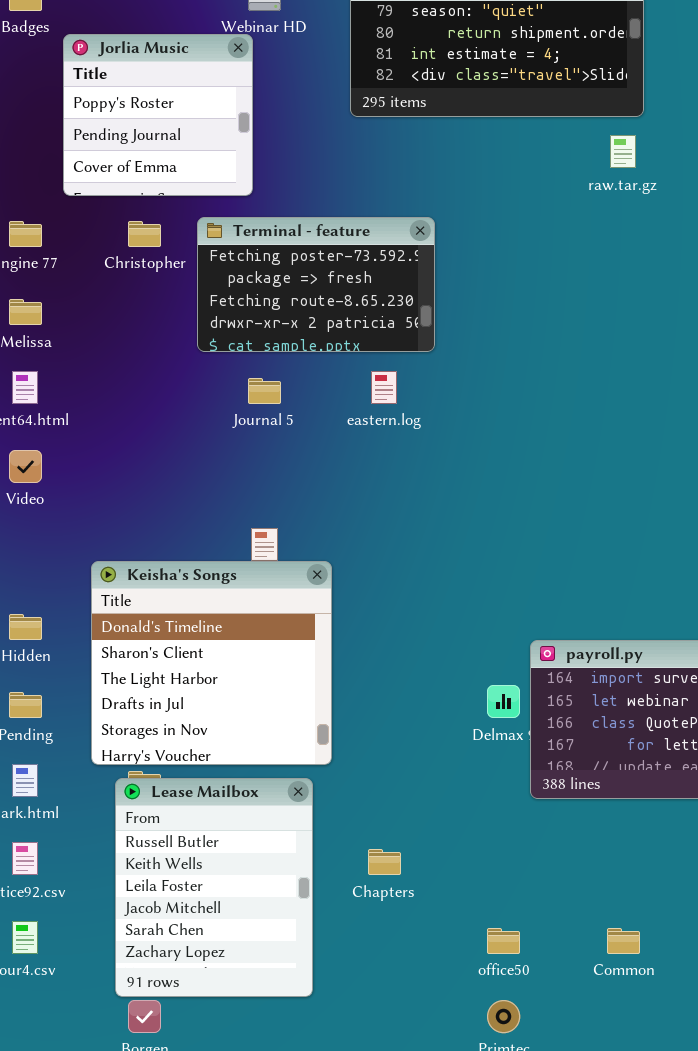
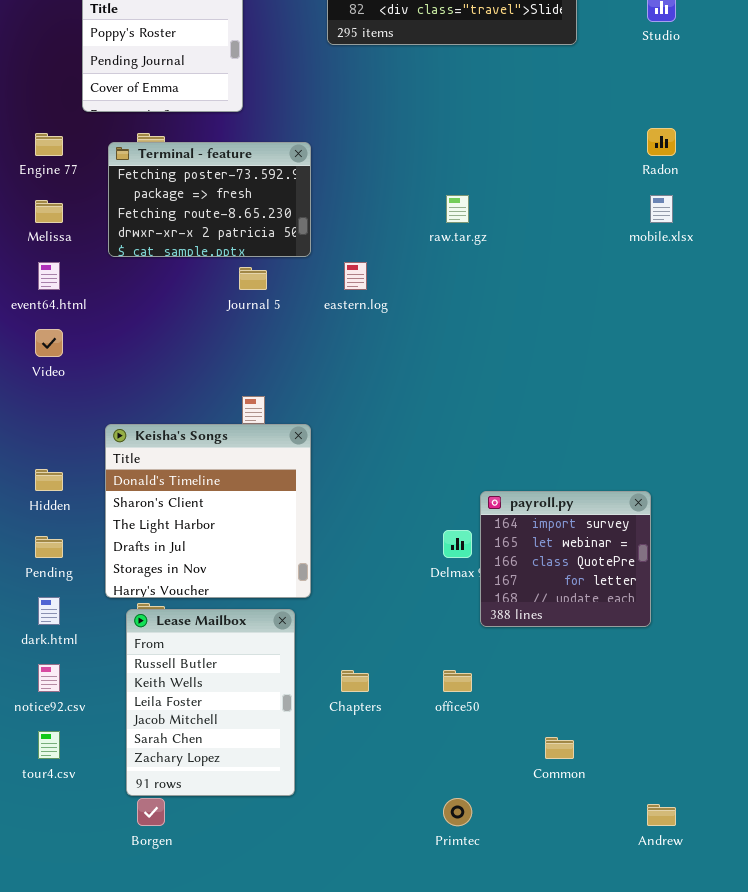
raw.tar.gz: [610,135,636,168] -> [446,195,469,223], moved
Terminal - feature: [197,217,435,352] -> [108,142,311,257], moved
office50: [487,928,520,954] -> [443,670,472,692], moved

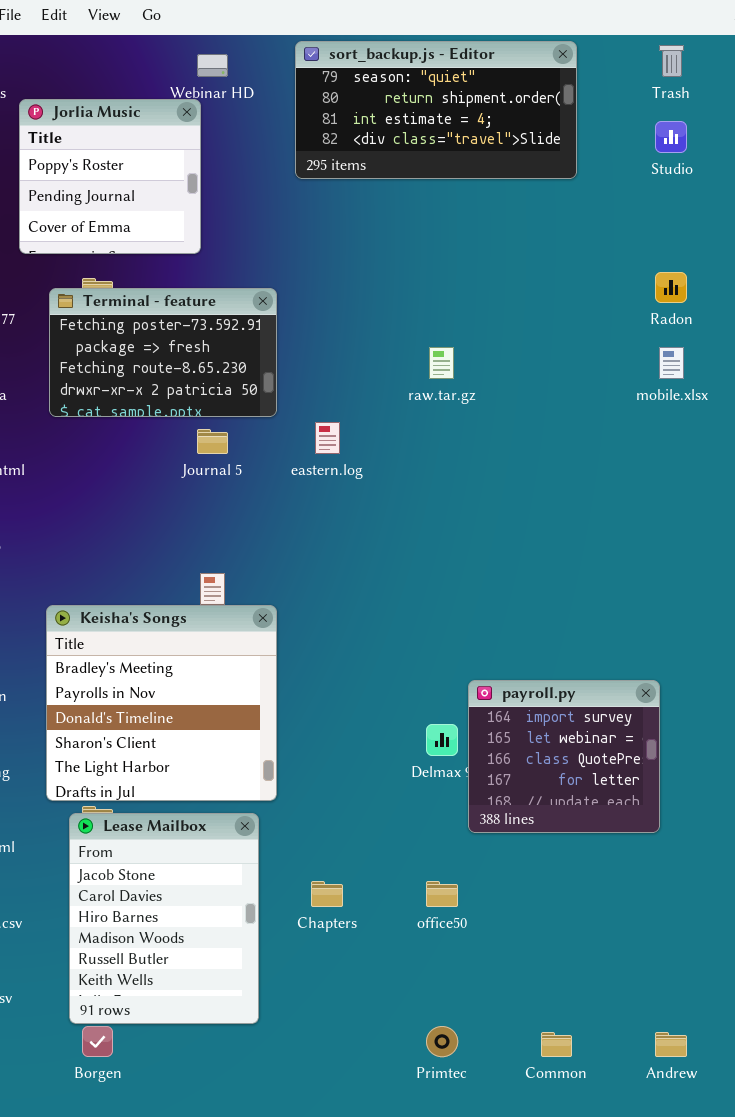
Keisha's Songs: [105,424,311,598] -> [46,605,277,801], scrolled up 2 rows
Lease Mailbox: [126,609,295,796] -> [69,813,259,1024], scrolled up 4 rows
Common: [545,737,574,759] -> [541,1032,572,1057], moved

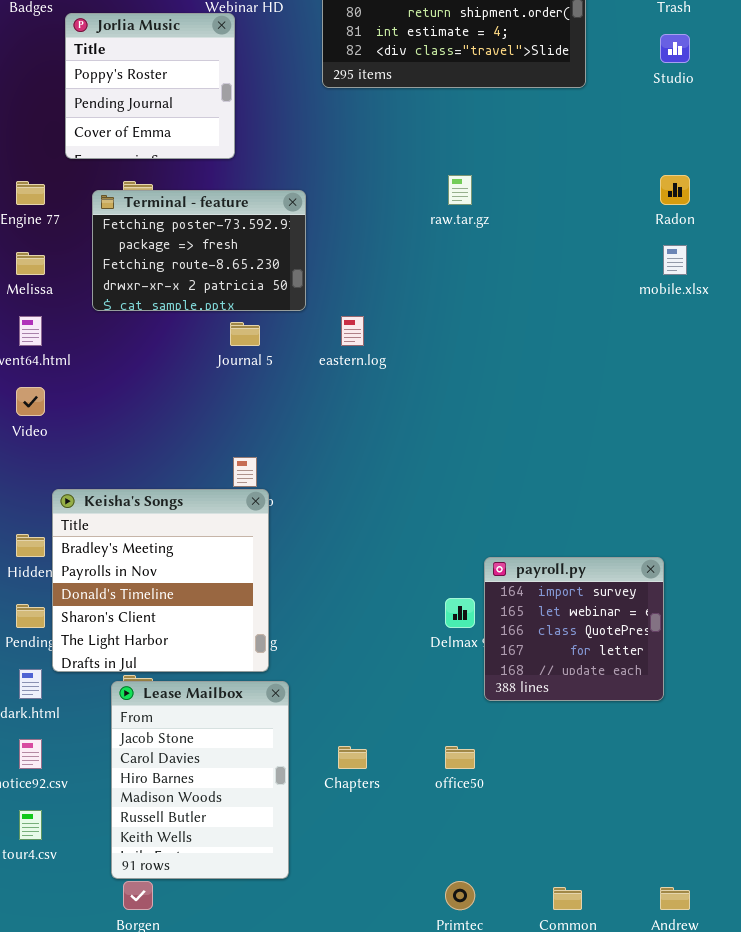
raw.tar.gz: [429,347,454,379] -> [448,175,472,205], moved
Keisha's Songs: [46,605,277,801] -> [52,489,269,672], moved

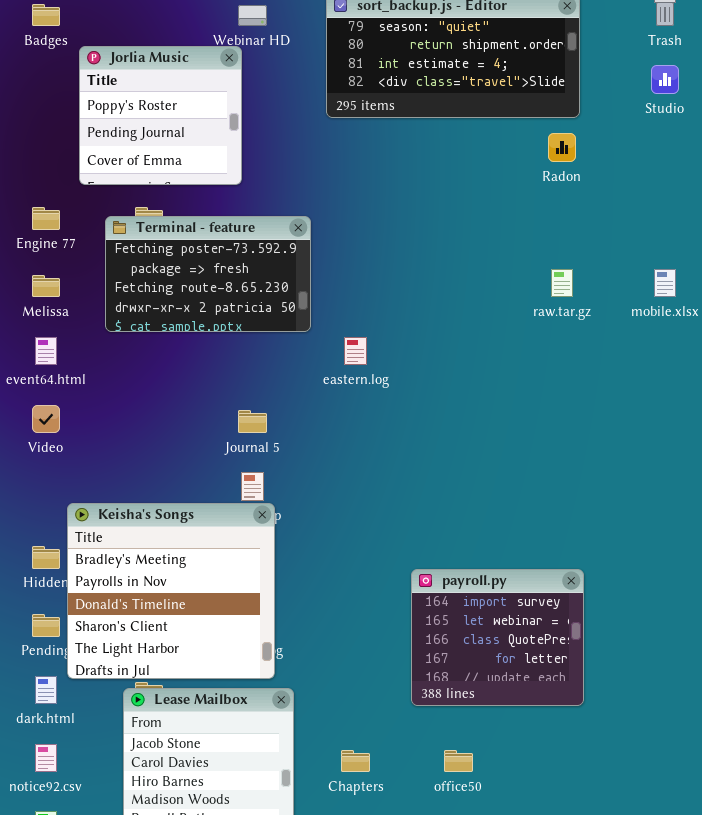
raw.tar.gz: [448,175,472,205] -> [551,269,573,297], moved
Radon: [660,175,690,205] -> [548,133,576,162], moved
Journal 5: [230,322,260,346] -> [238,410,267,433], moved
payroll.py: [484,557,664,701] -> [411,569,584,706], moved

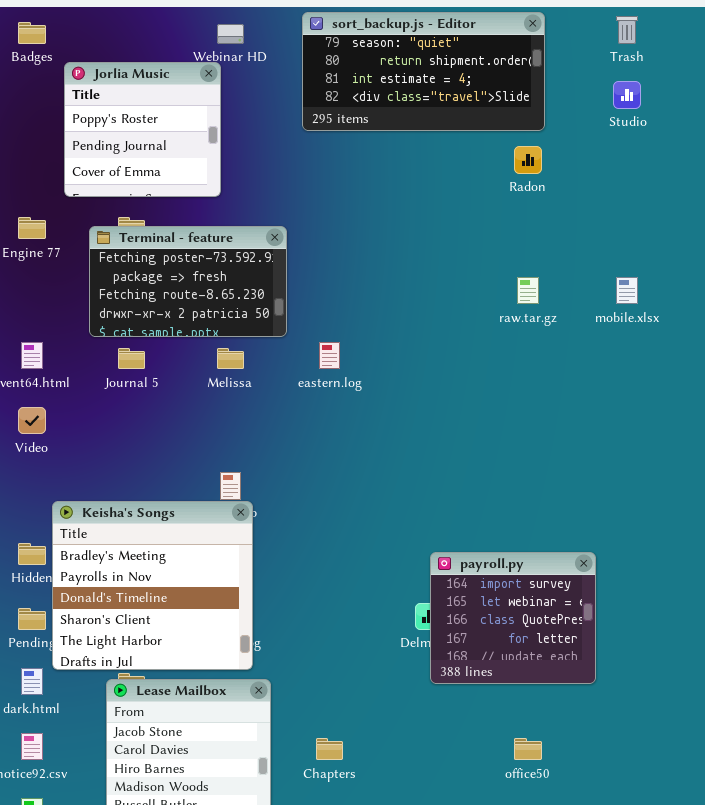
Melissa: [32,275,60,297] -> [217,348,244,369], moved
Journal 5: [238,410,267,433] -> [118,348,145,369], moved
payroll.py: [411,569,584,706] -> [430,552,596,684], moved
office50: [444,750,473,772] -> [514,738,542,760], moved

